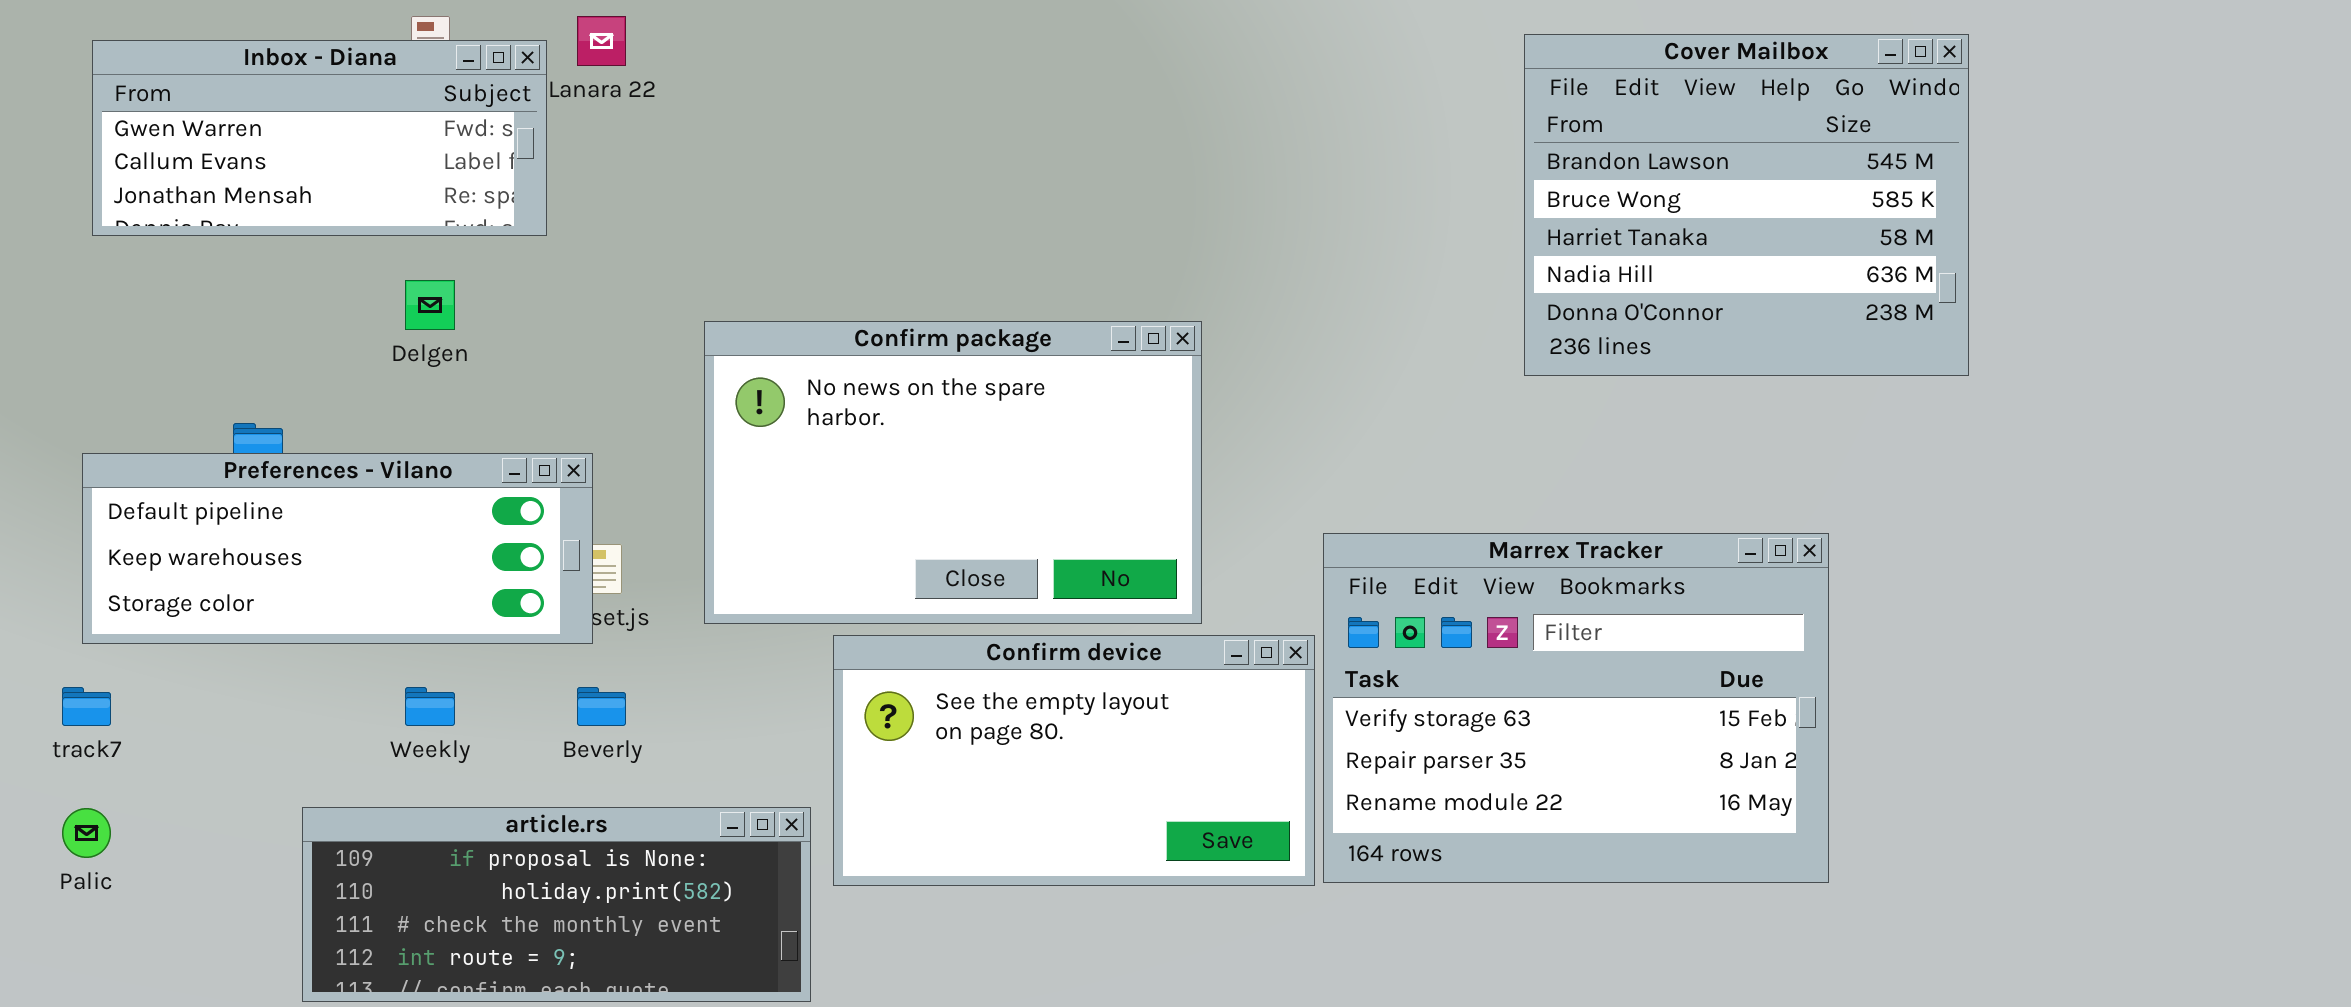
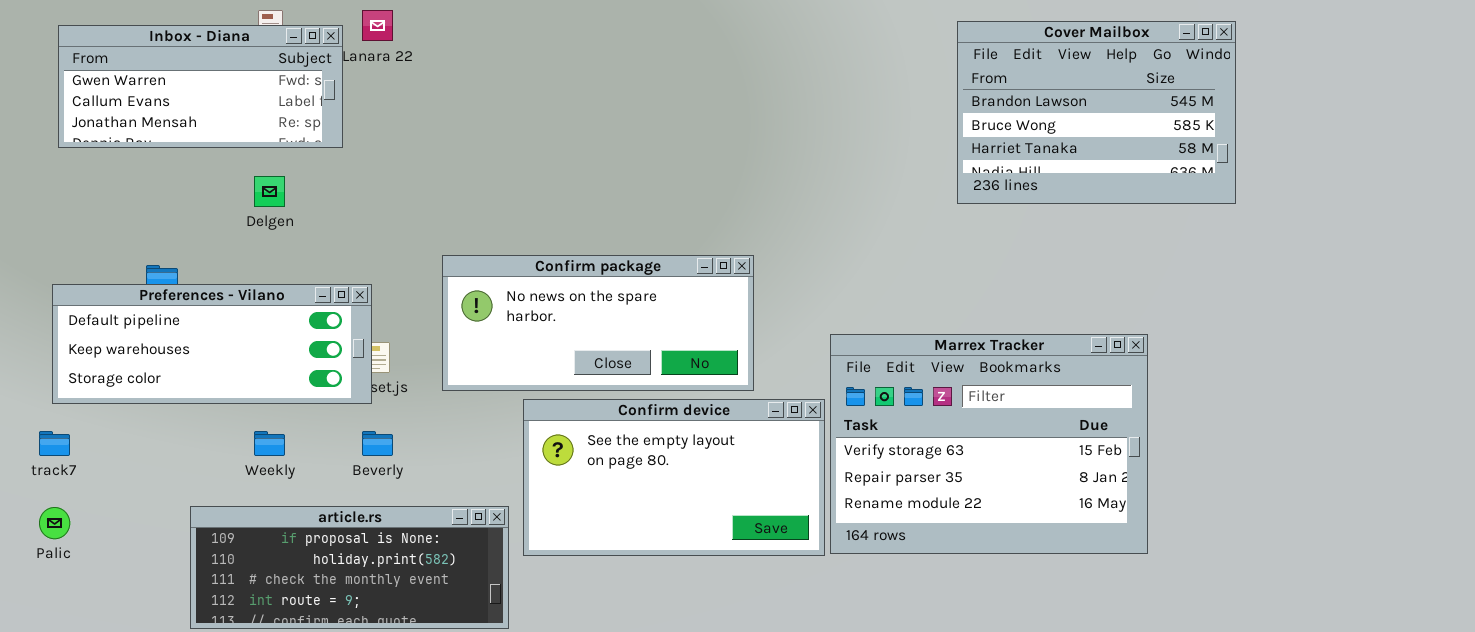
Cover Mailbox: [1524,34,1969,376] -> [957,21,1236,204], resized
Confirm package: [704,321,1202,624] -> [442,255,754,391], resized

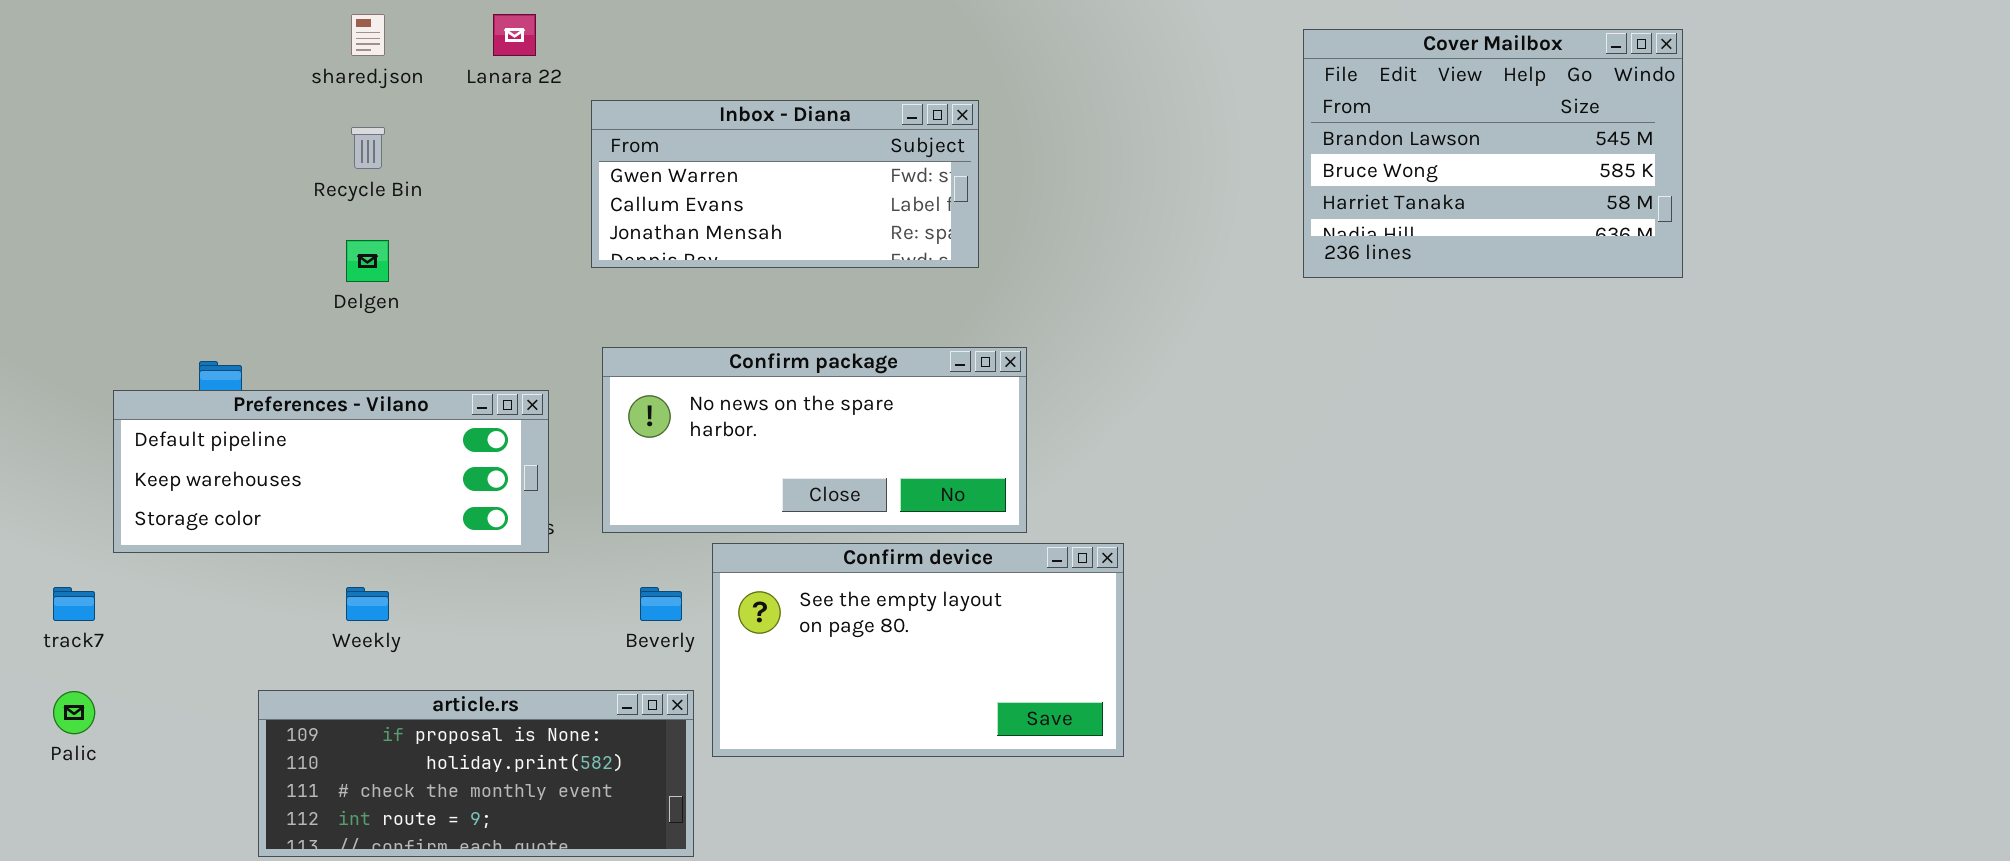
Inbox - Diana: [58,25,343,148] -> [591,100,979,268], moved
Preferences - Vilano: [52,284,372,404] -> [113,390,549,553], moved
Marrex Tracker: [830,334,1148,554] -> none, closed
Beverly: [362,431,393,456] -> [640,587,682,621], moved

